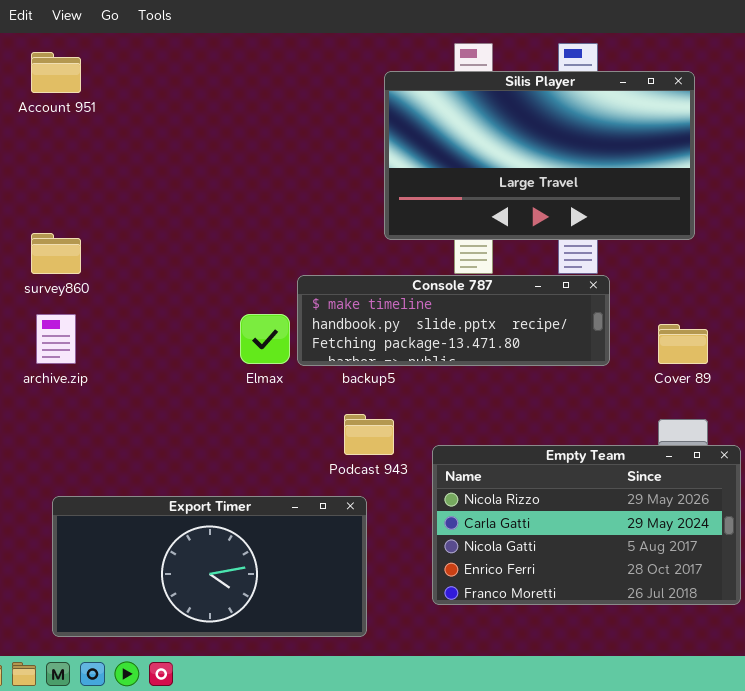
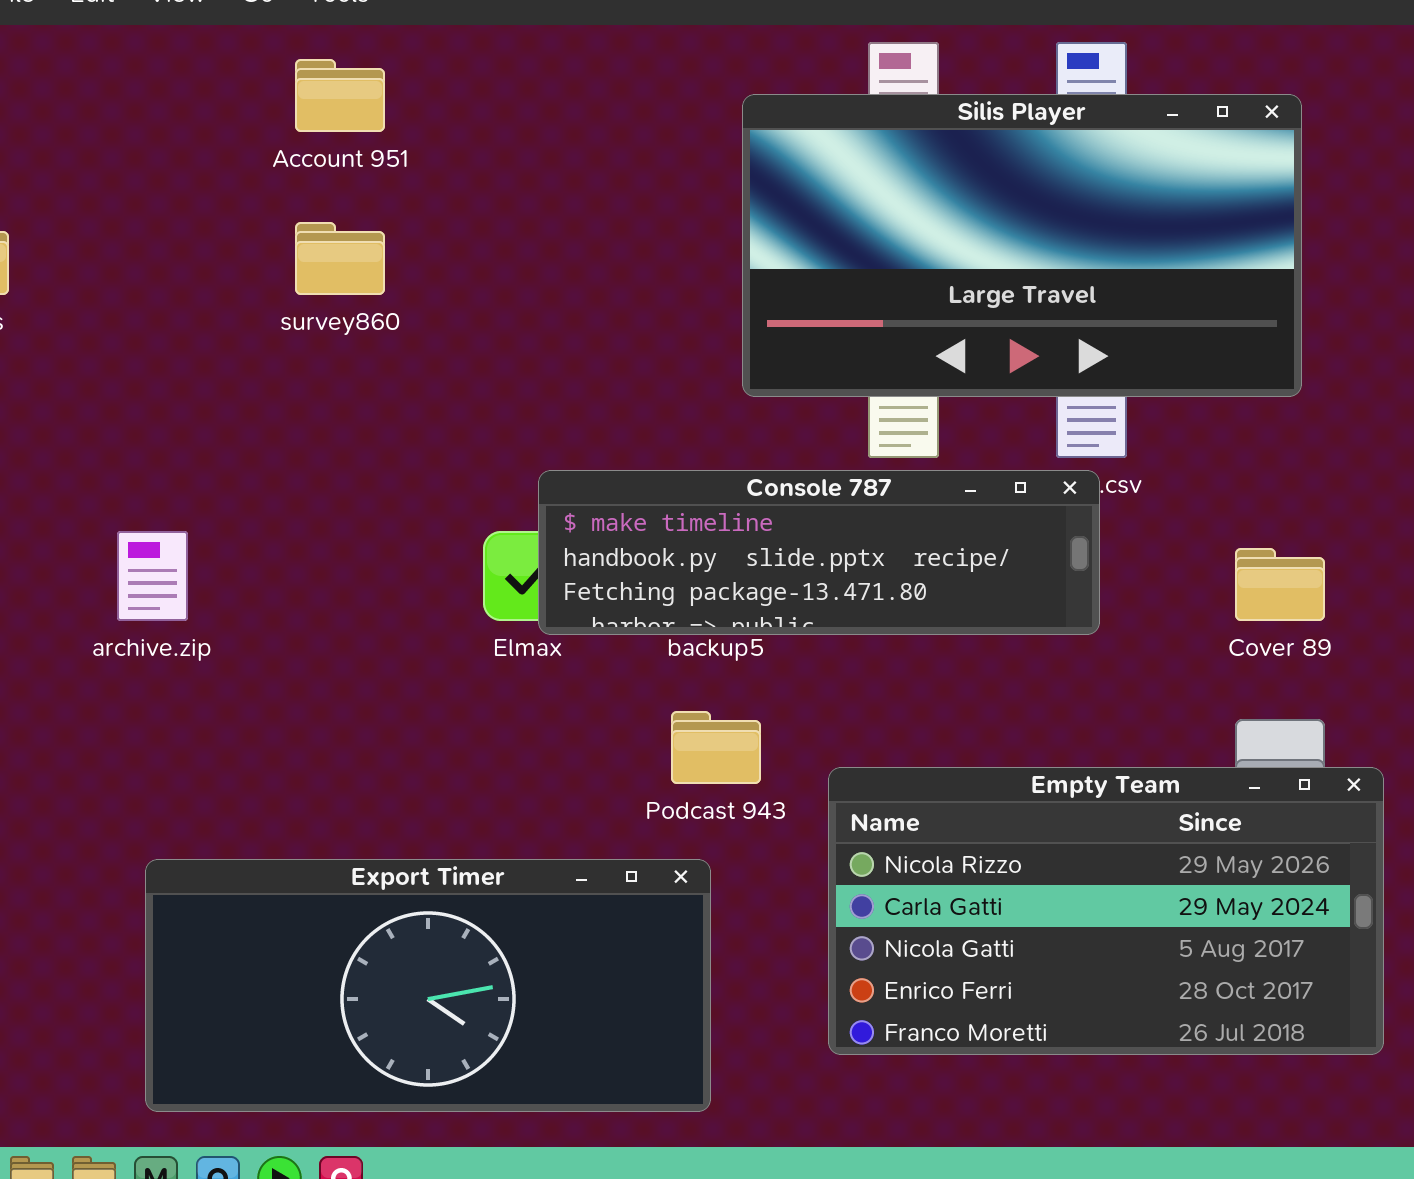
Account 951: [31,52,81,93] -> [295,59,385,132], moved
survey860: [31,233,81,274] -> [295,222,385,295], moved
Console 787: [297,275,610,366] -> [538,470,1100,635], moved

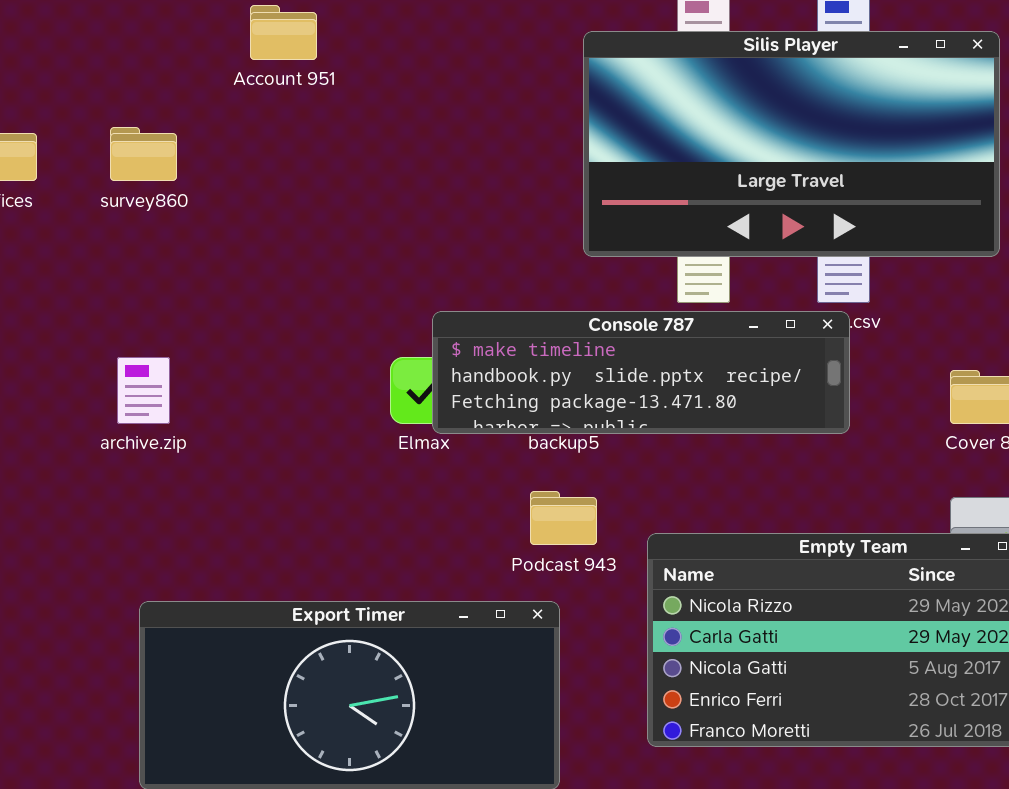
survey860: [295,222,385,295] -> [110,127,177,181], moved

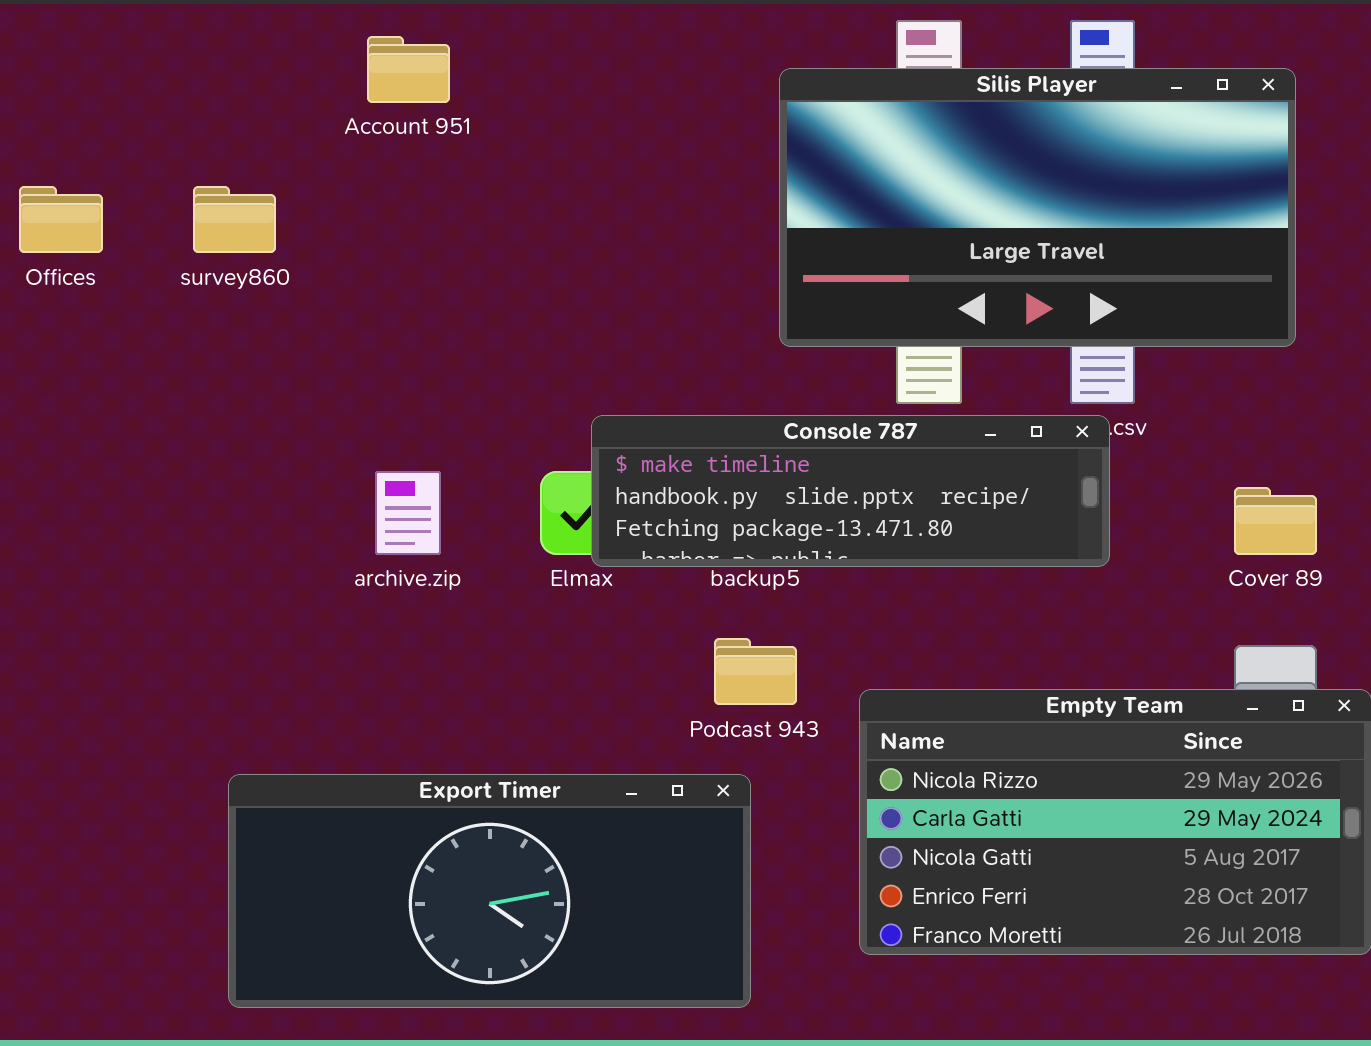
archive.zip: [117,357,170,424] -> [375,471,441,555], moved

